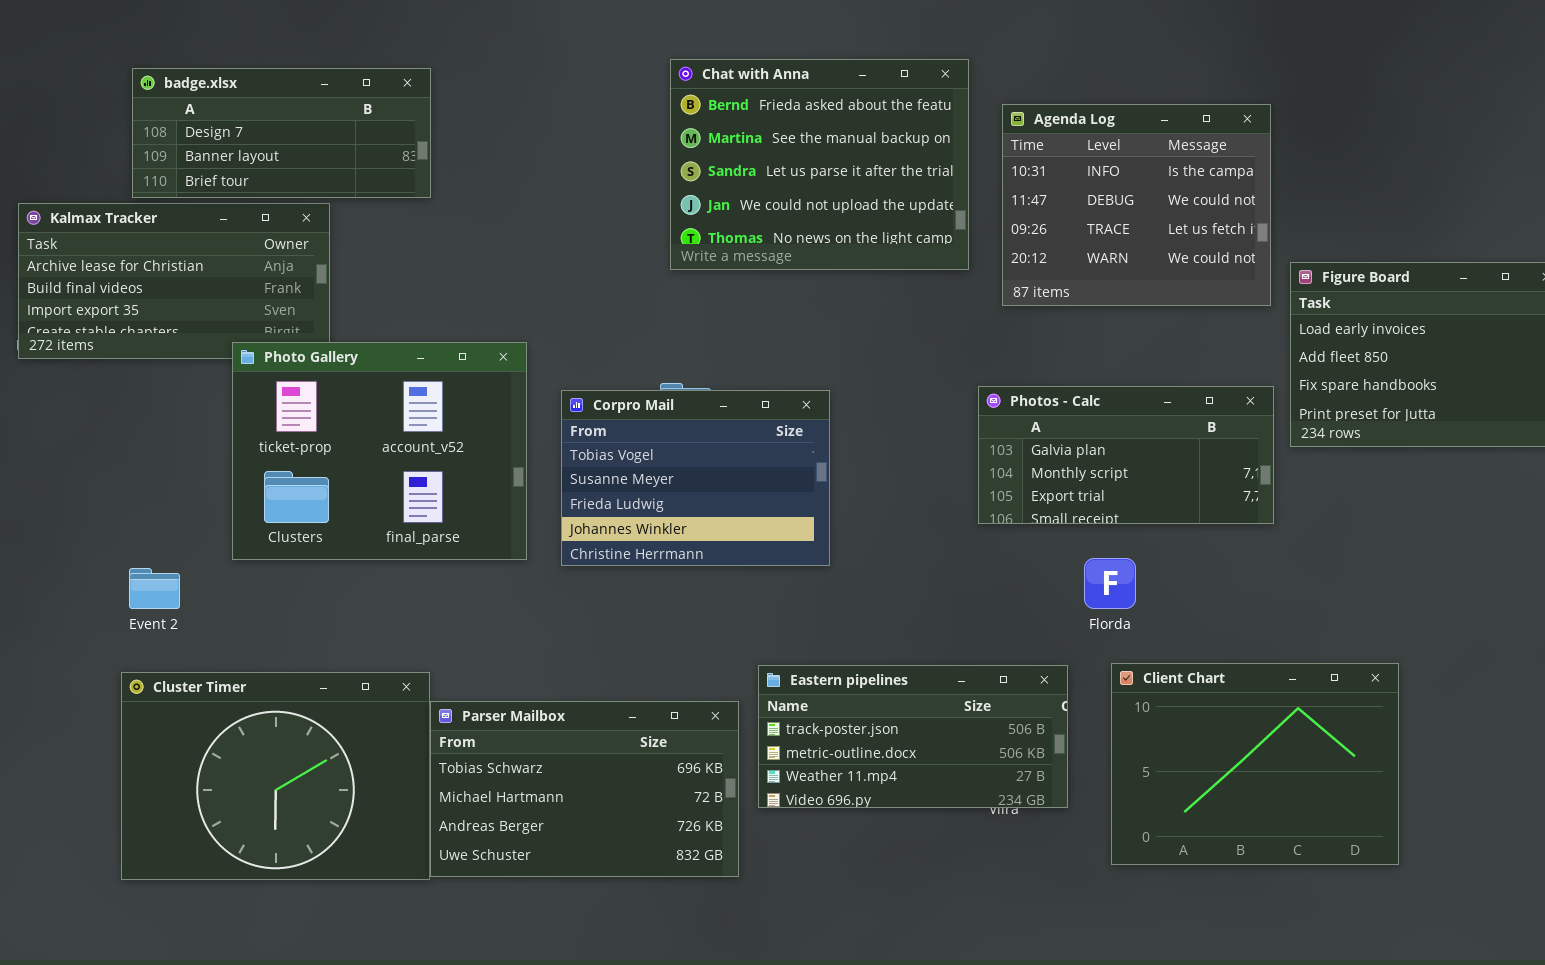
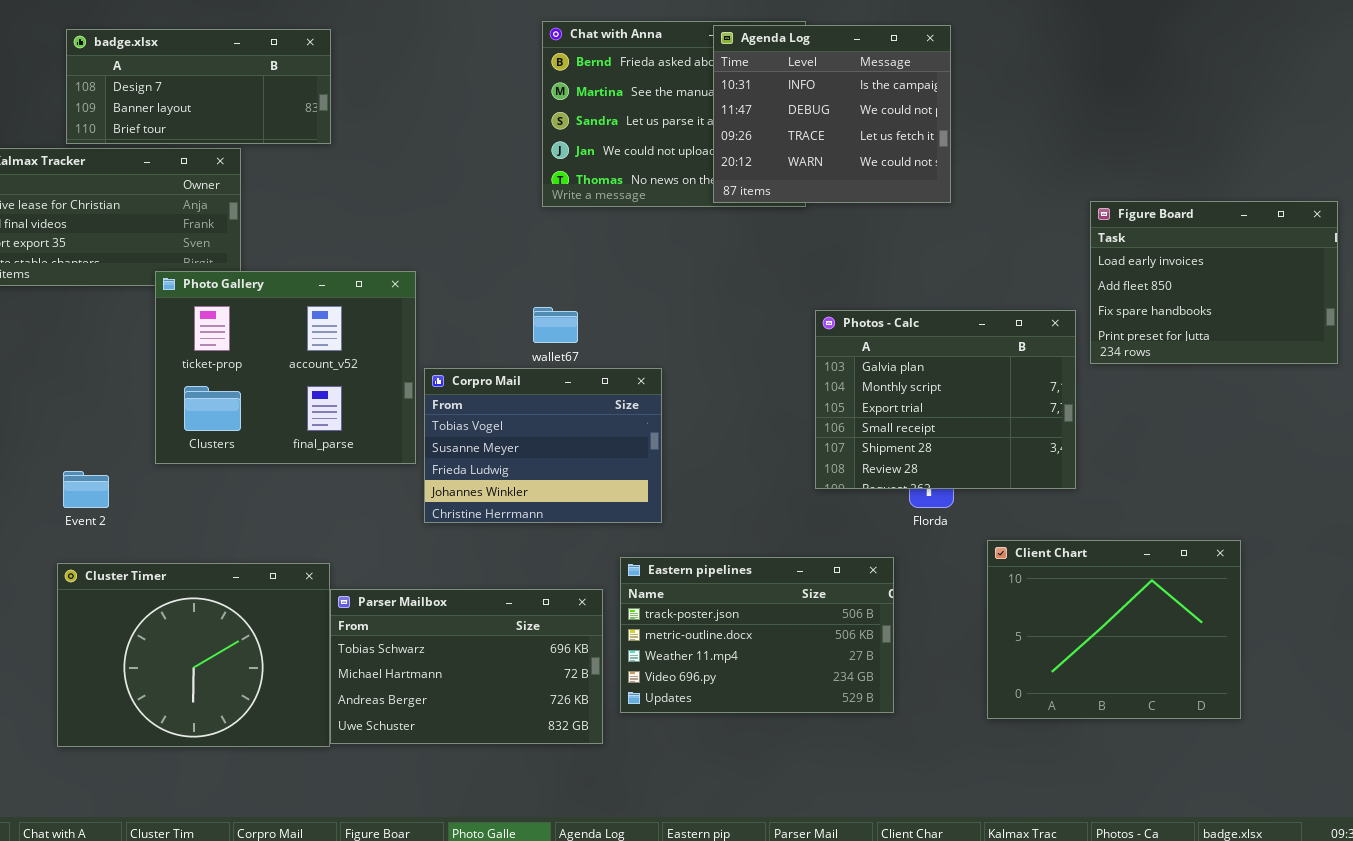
Agenda Log: [1002,104,1271,306] -> [713,25,951,203], moved
Photos - Calc: [978,386,1274,524] -> [815,310,1076,489], resized
Corpro Mail: [561,390,830,566] -> [424,368,662,523], moved
Client Chart: [1111,663,1399,865] -> [987,540,1241,719], moved
Eastern pipelines: [758,665,1068,808] -> [620,557,894,713], resized

